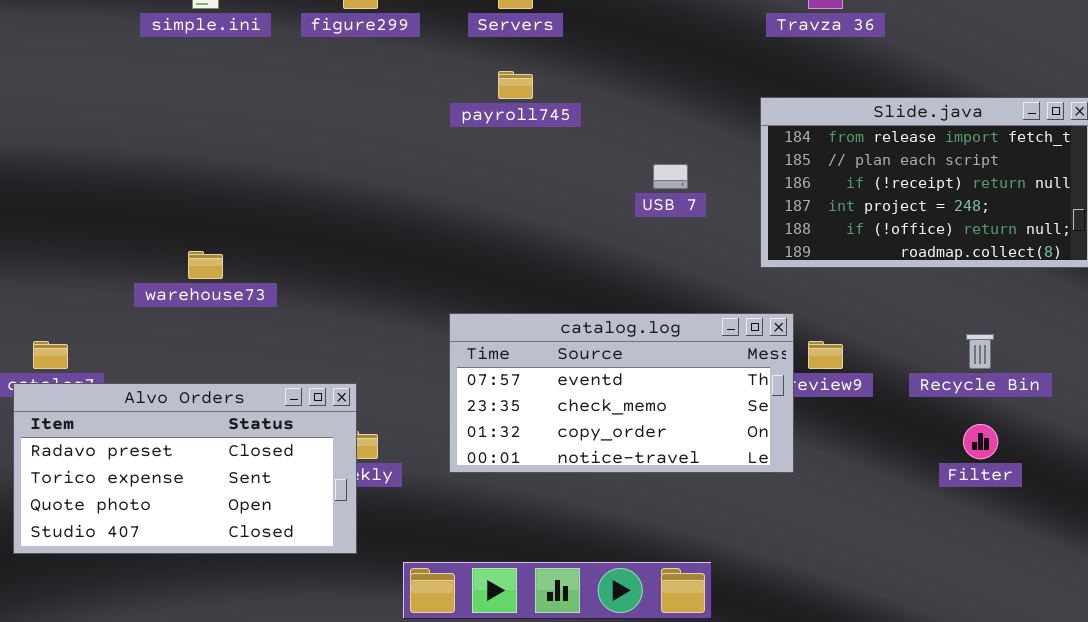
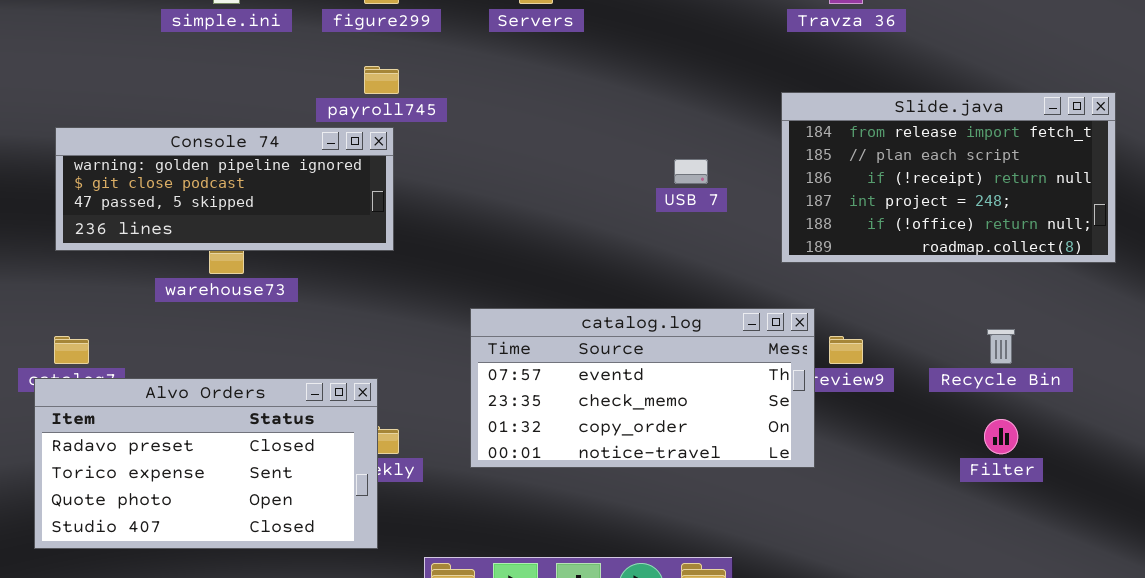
payroll745: [498,71,533,99] -> [364,66,399,94], moved
Console 74: none -> [55,127,394,251], opened

